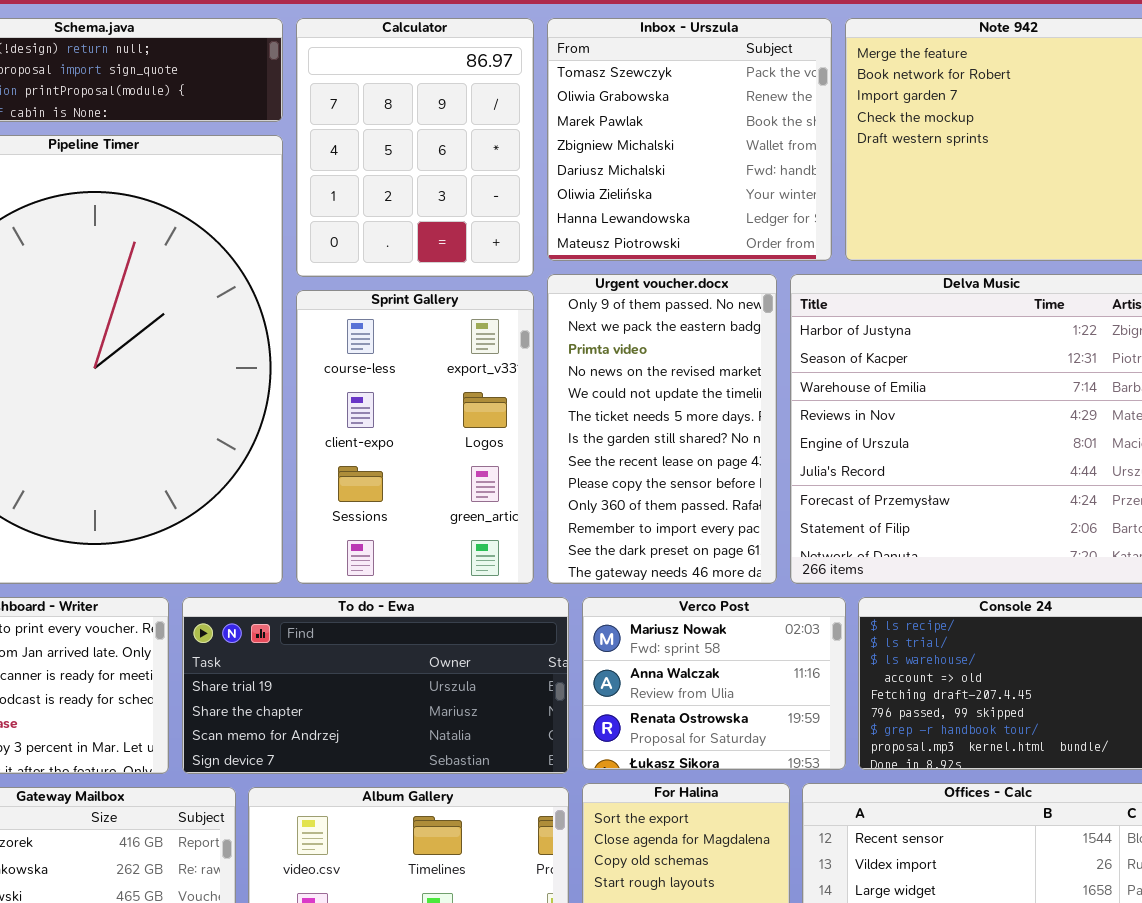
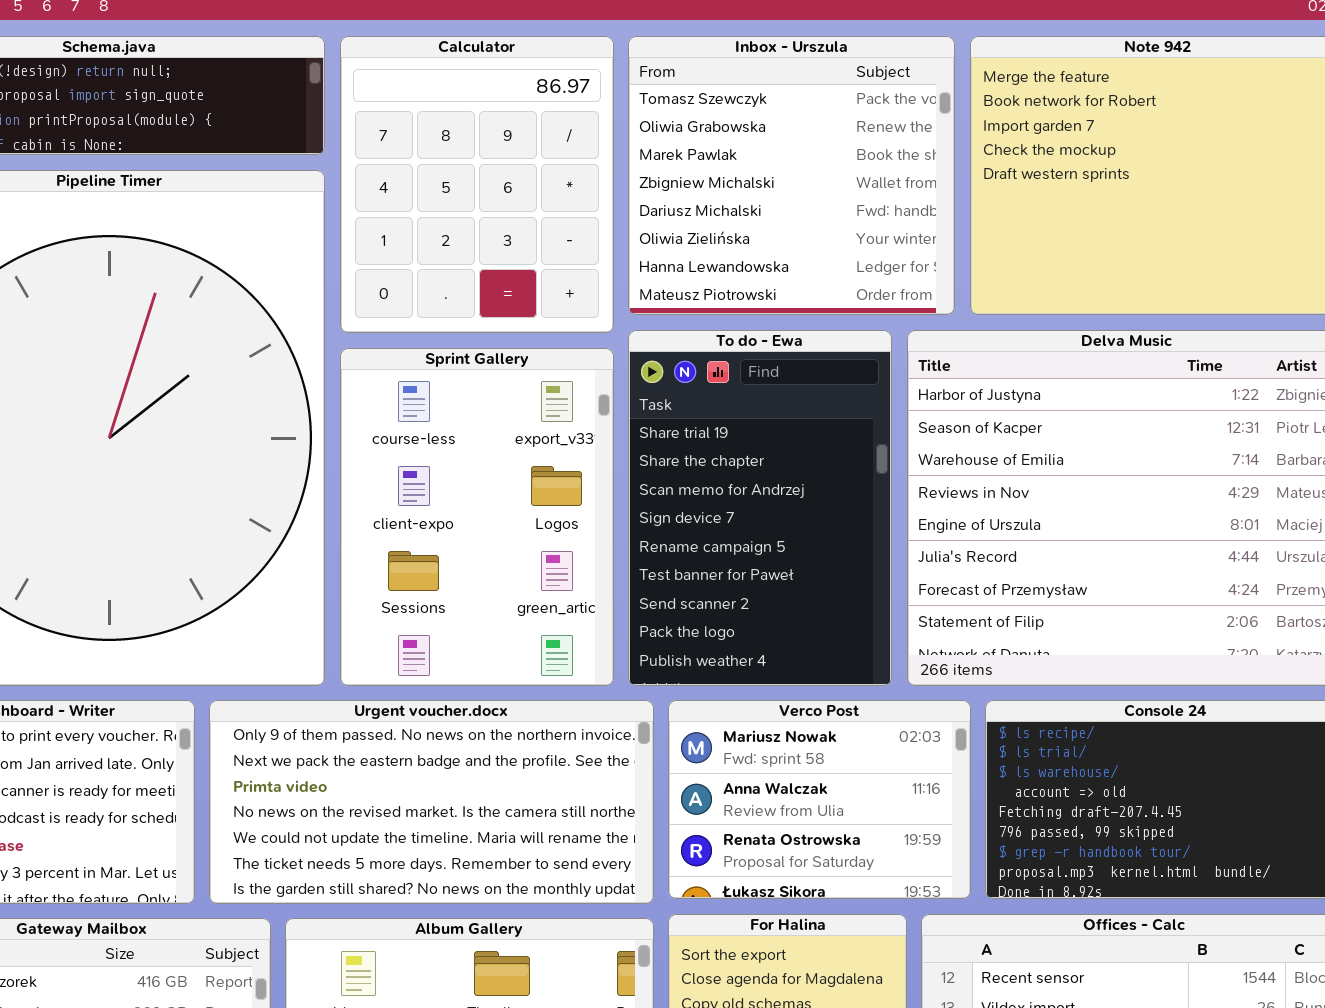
Urgent voucher.docx: [547,274,777,584] -> [209,700,654,904], moved, resized
To do - Ewa: [182,597,569,774] -> [628,330,892,686], moved, resized

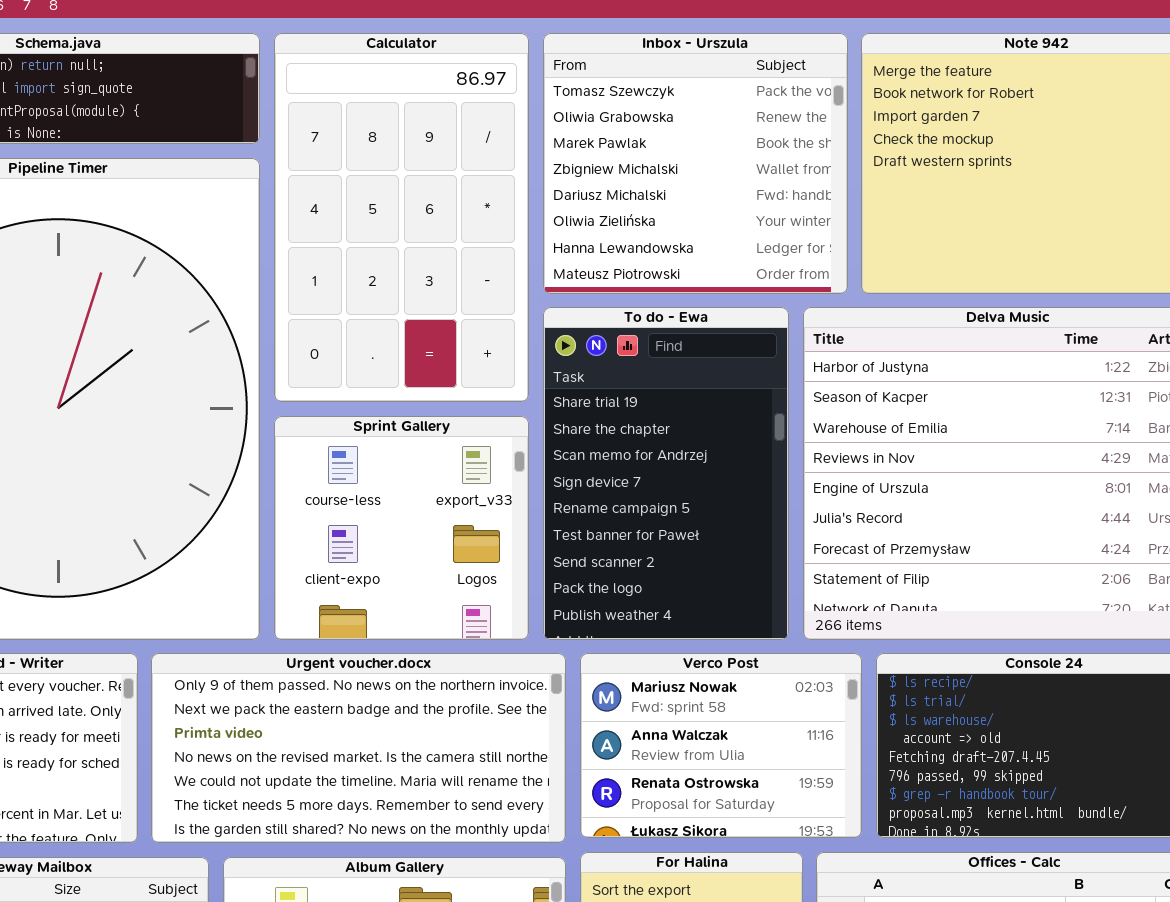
Calculator: [340,36,614,333] -> [274,33,529,402], resized
Sprint Gallery: [340,348,614,686] -> [274,416,529,640], resized

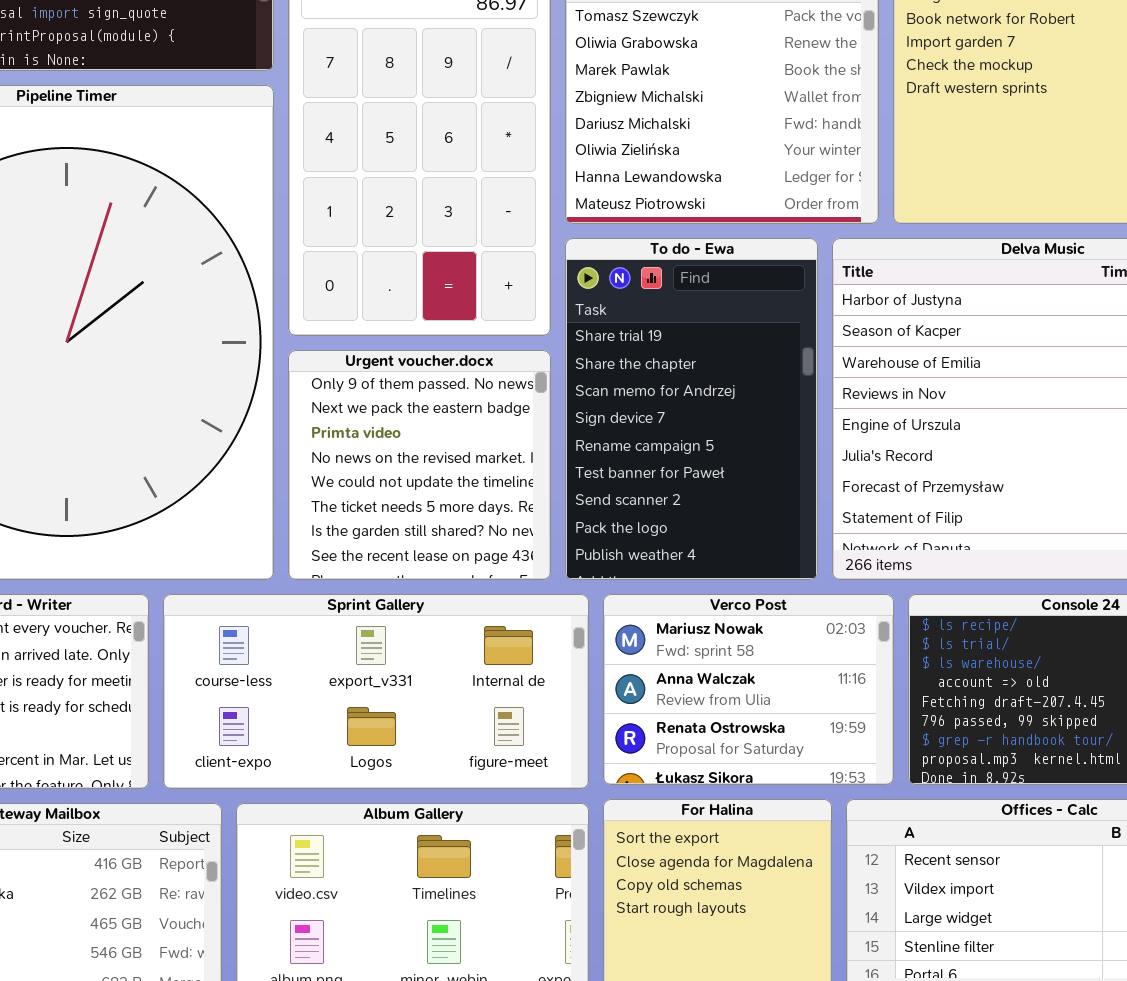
Sprint Gallery: [274,416,529,640] -> [163,594,589,789], moved, resized
Urgent voucher.docx: [151,653,566,843] -> [288,350,551,580], moved, resized

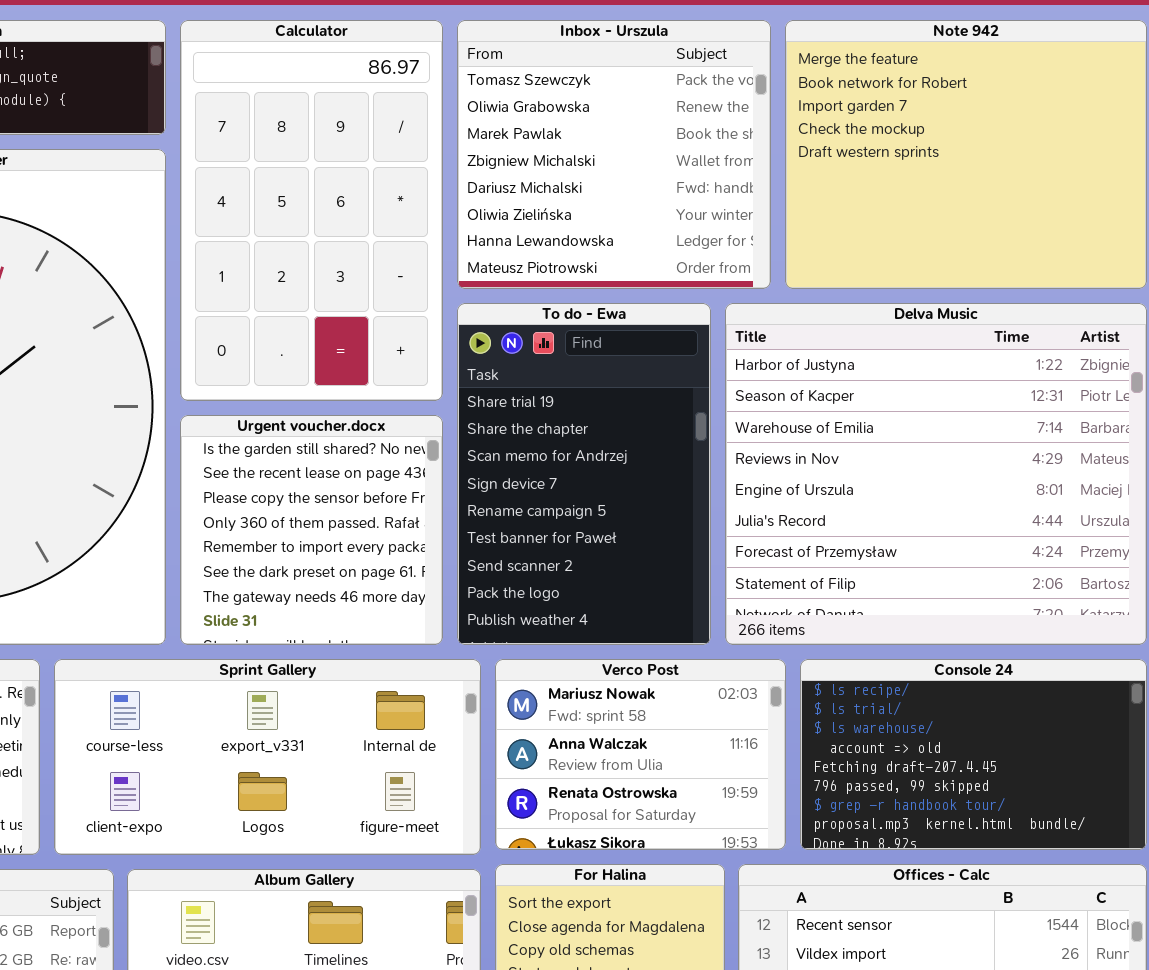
Urgent voucher.docx: [288,350,551,580] -> [180,415,443,645], scrolled down 6 rows

